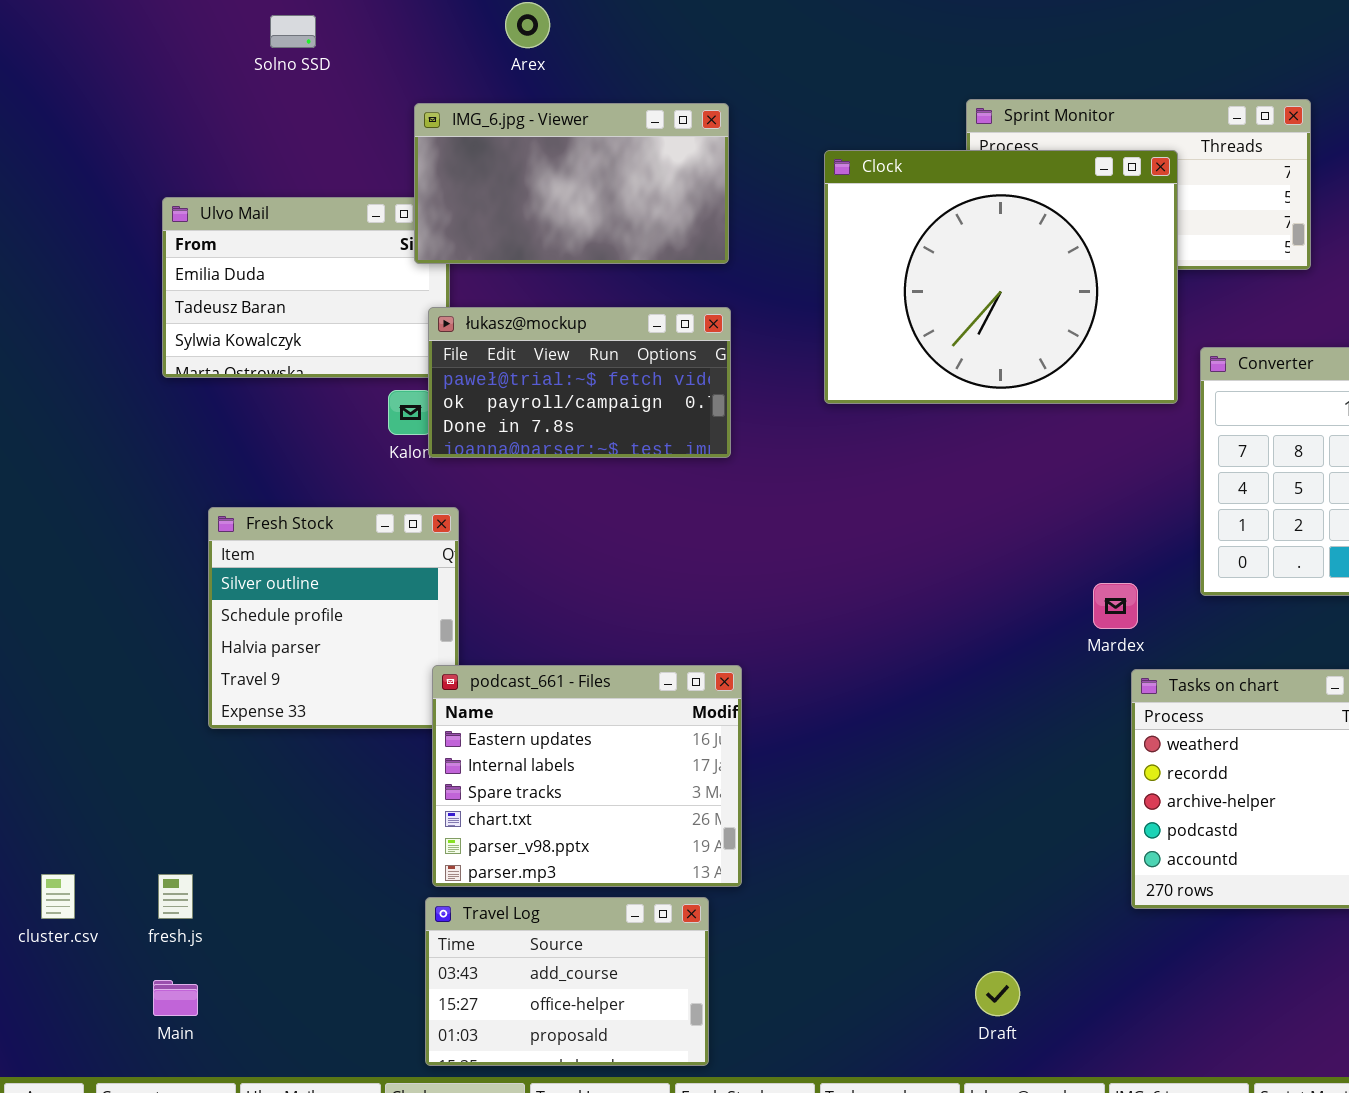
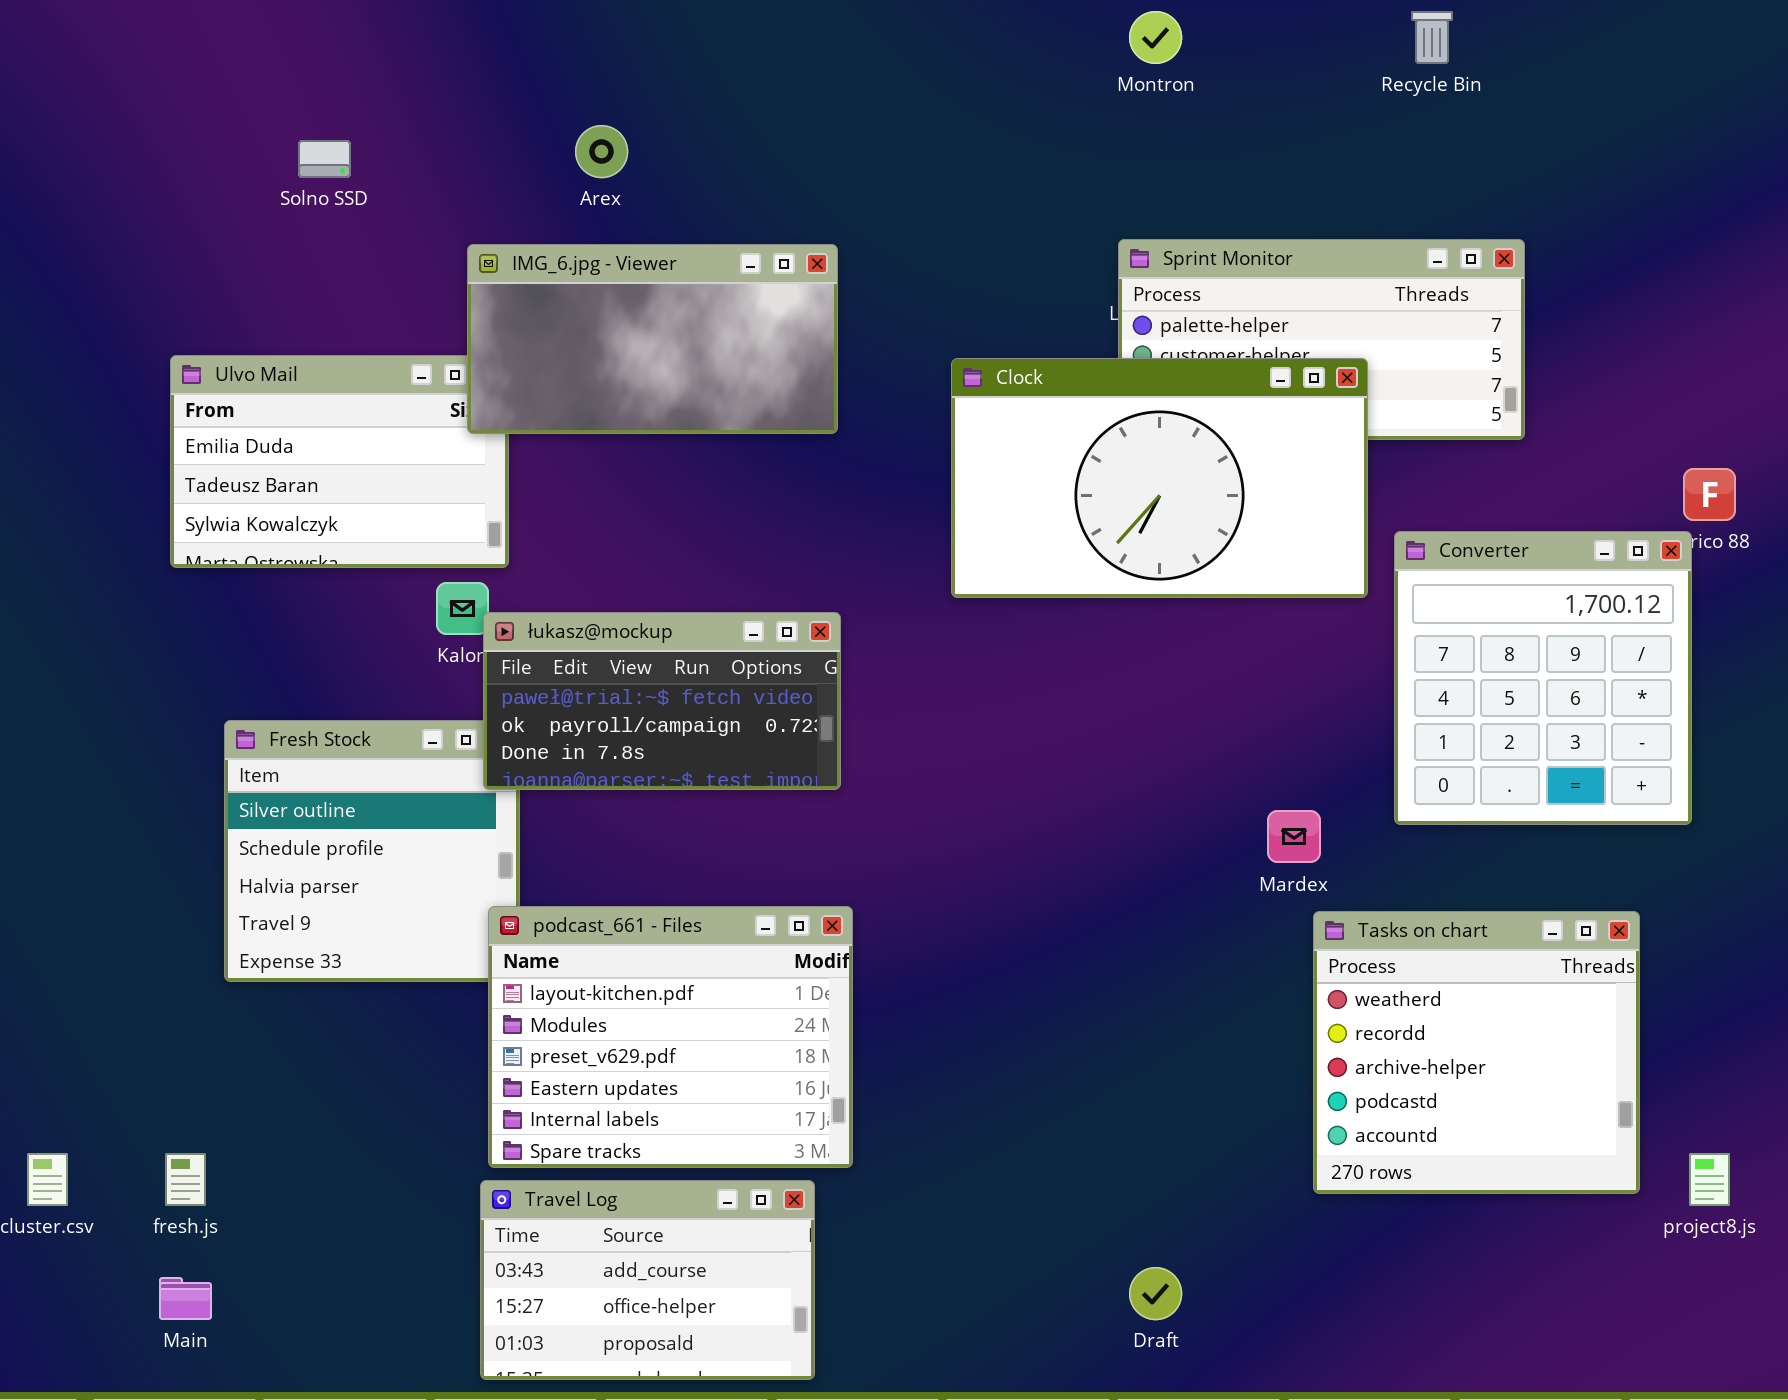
Clock: [824,150,1178,404] -> [951,358,1368,598], resized
łukasz@mockup: [428,307,731,458] -> [483,612,841,790], moved
podcast_661 - Files: [432,665,742,887] -> [488,906,853,1168], scrolled up 3 rows

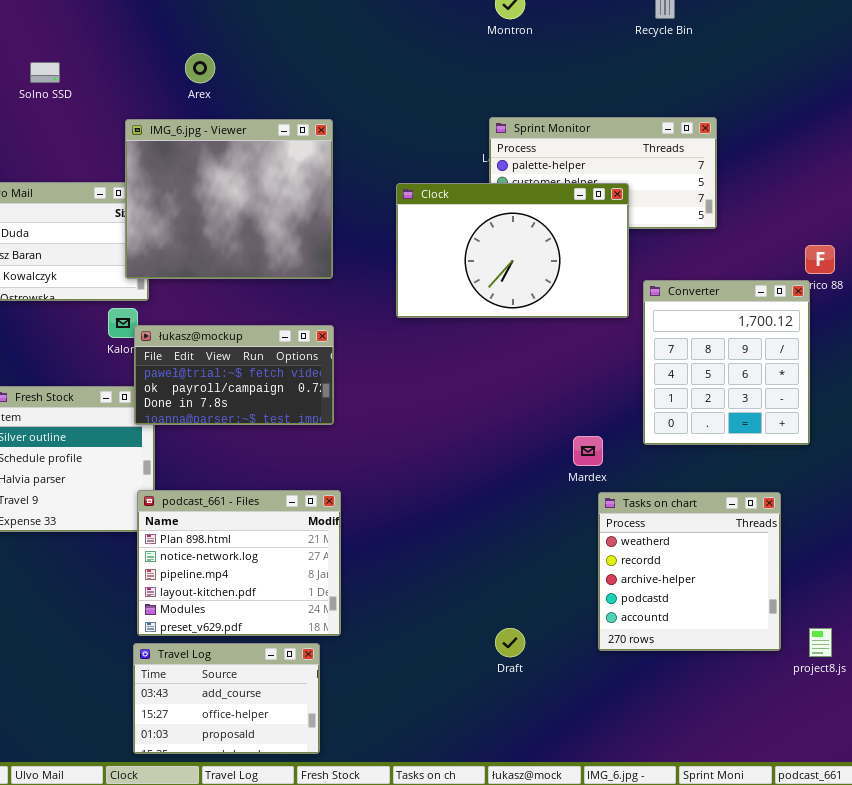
IMG_6.jpg - Viewer: [467,244,838,434] -> [125,119,333,279], resized
podcast_661 - Files: [488,906,853,1168] -> [137,490,341,636], scrolled up 3 rows
Draft: [1129,1267,1182,1320] -> [495,628,525,657], moved

